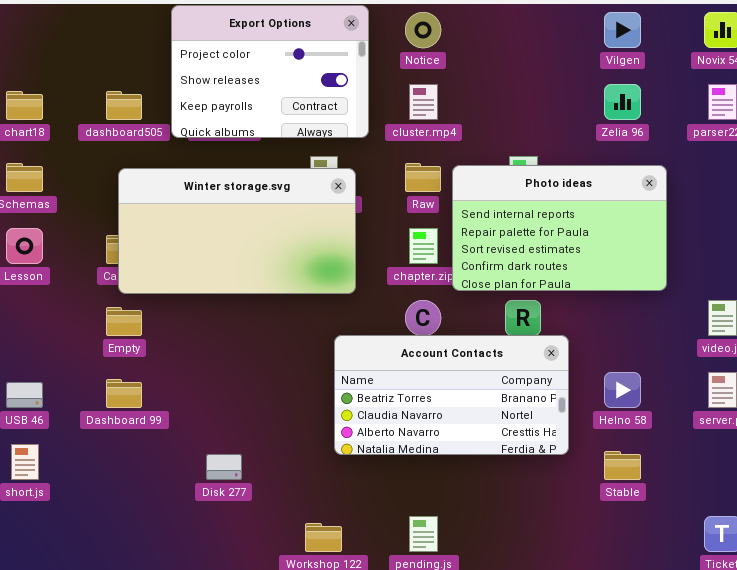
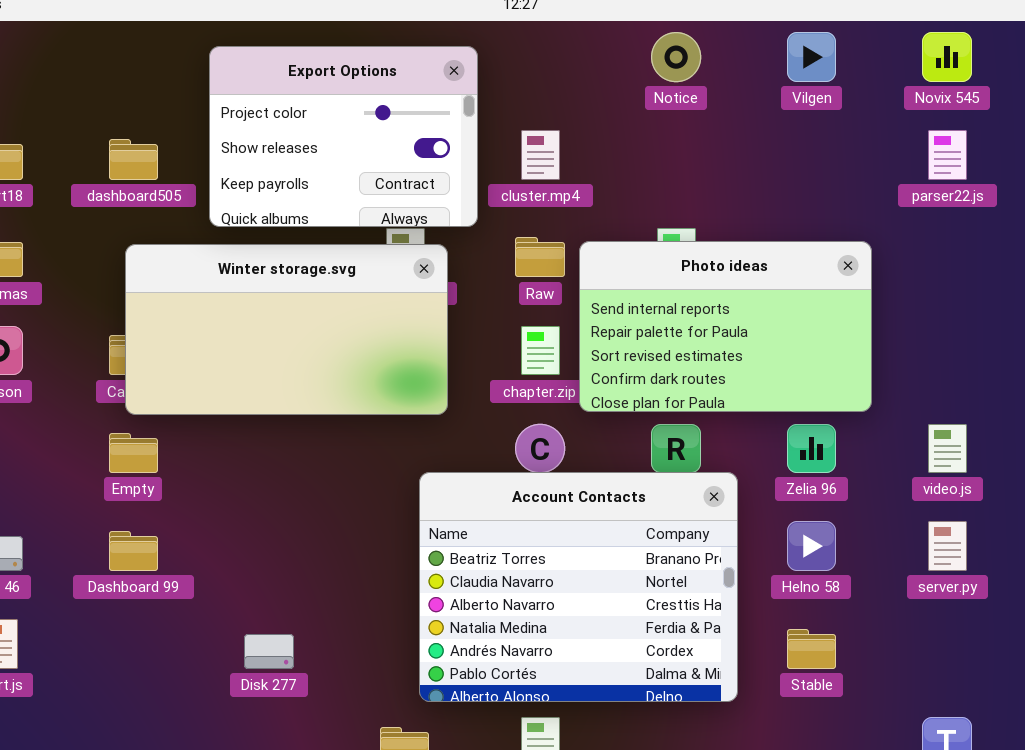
Export Options: [171,5,369,138] -> [209,46,478,227], moved
Notice: [405,12,441,48] -> [651,32,701,82], moved
Zelia 96: [604,84,641,120] -> [787,424,836,473], moved
Account Contacts: [334,335,569,455] -> [419,472,738,702], resized

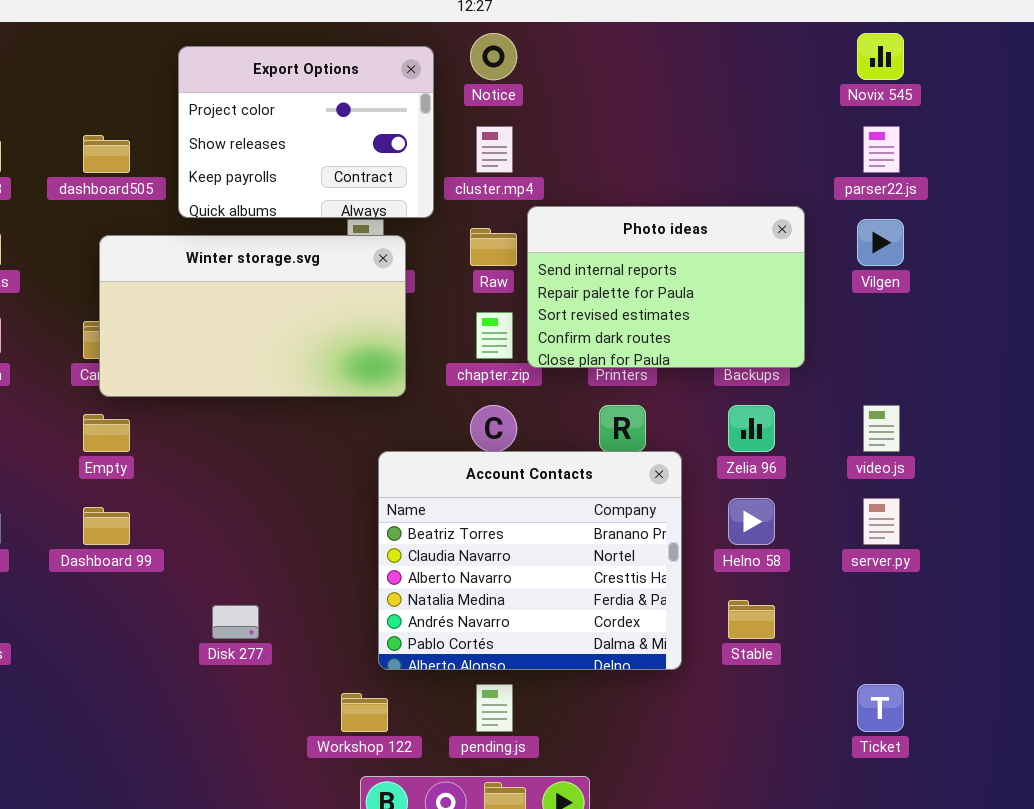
Notice: [651,32,701,82] -> [470,33,517,80], moved
Vilgen: [787,32,836,82] -> [857,219,904,266], moved
Photo ideas: [579,241,872,412] -> [527,206,805,368], moved

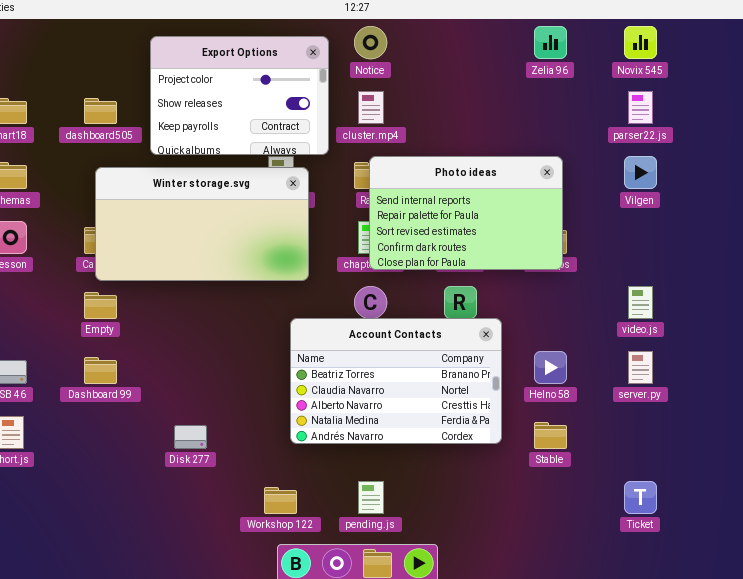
Photo ideas: [527,206,805,368] -> [369,156,563,270], moved
Zelia 96: [728,405,775,452] -> [534,26,567,59], moved
Account Contacts: [378,451,682,670] -> [290,318,502,444], resized

